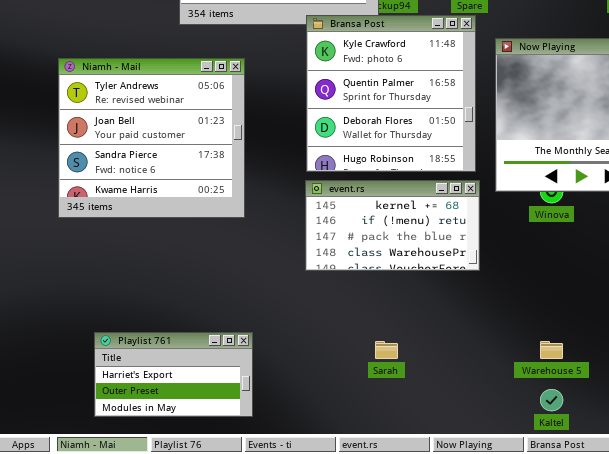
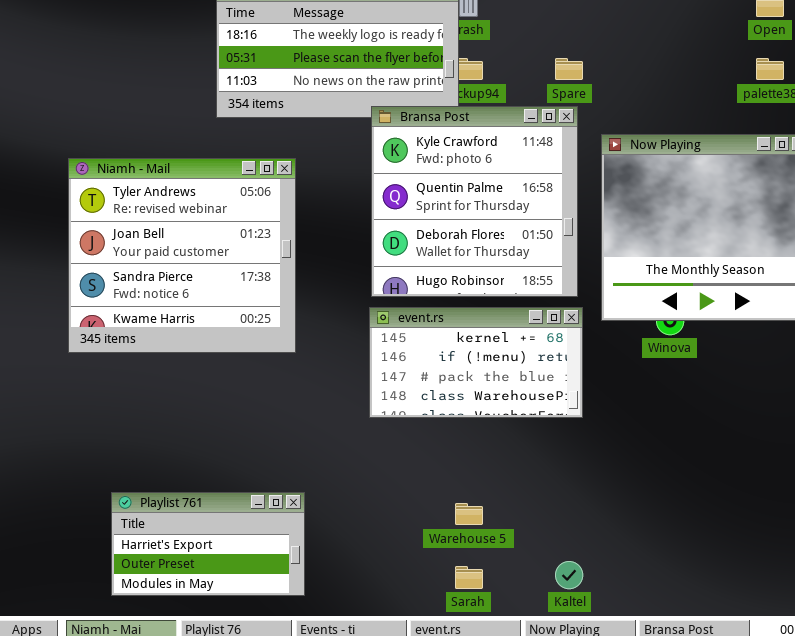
Sarah: [375,341,398,359] -> [455,566,483,589], moved
Warehouse 5: [540,341,563,359] -> [455,503,483,525], moved
Kaltel: [540,389,563,411] -> [555,561,583,589], moved

